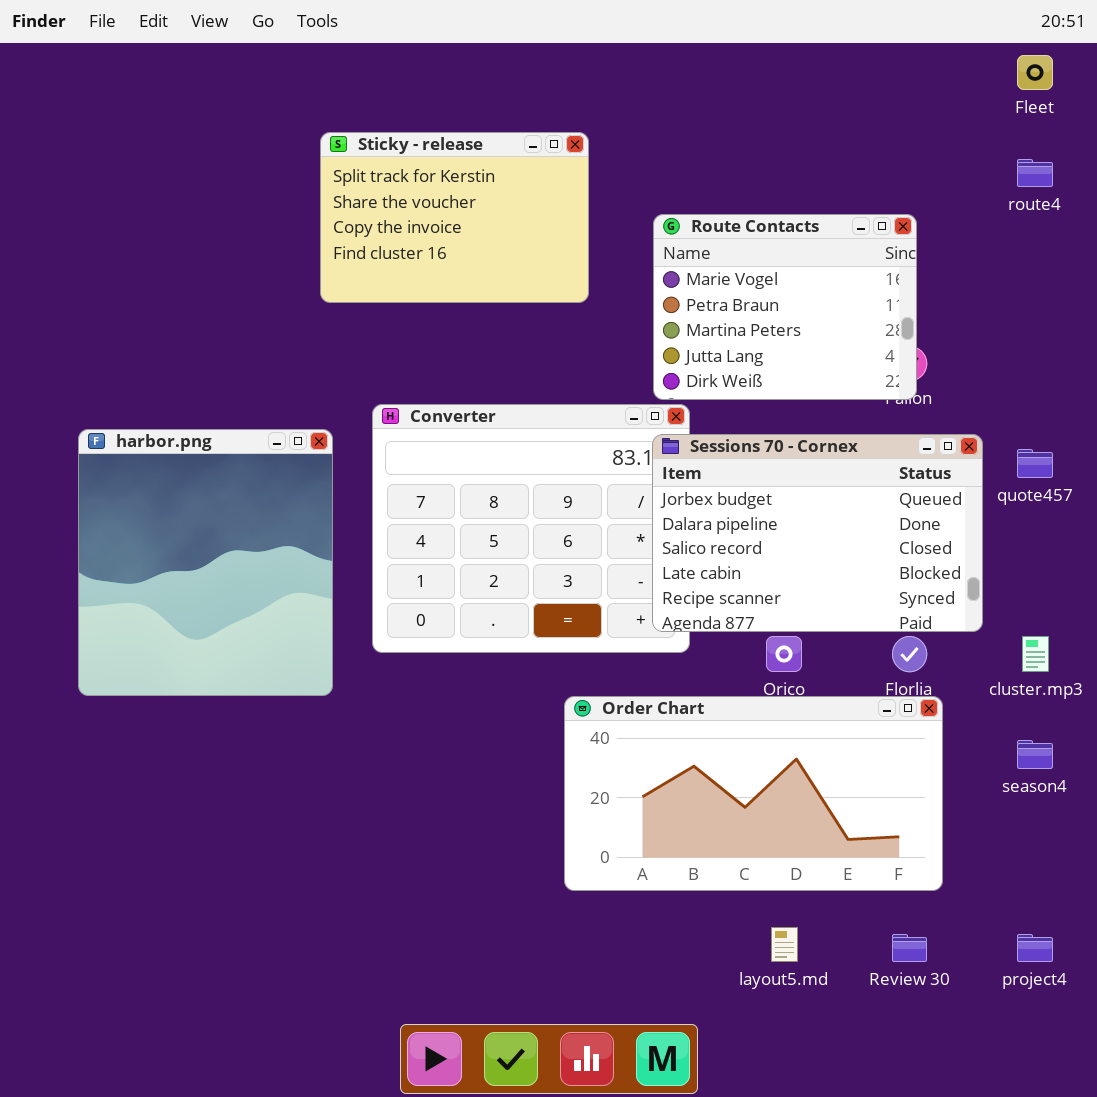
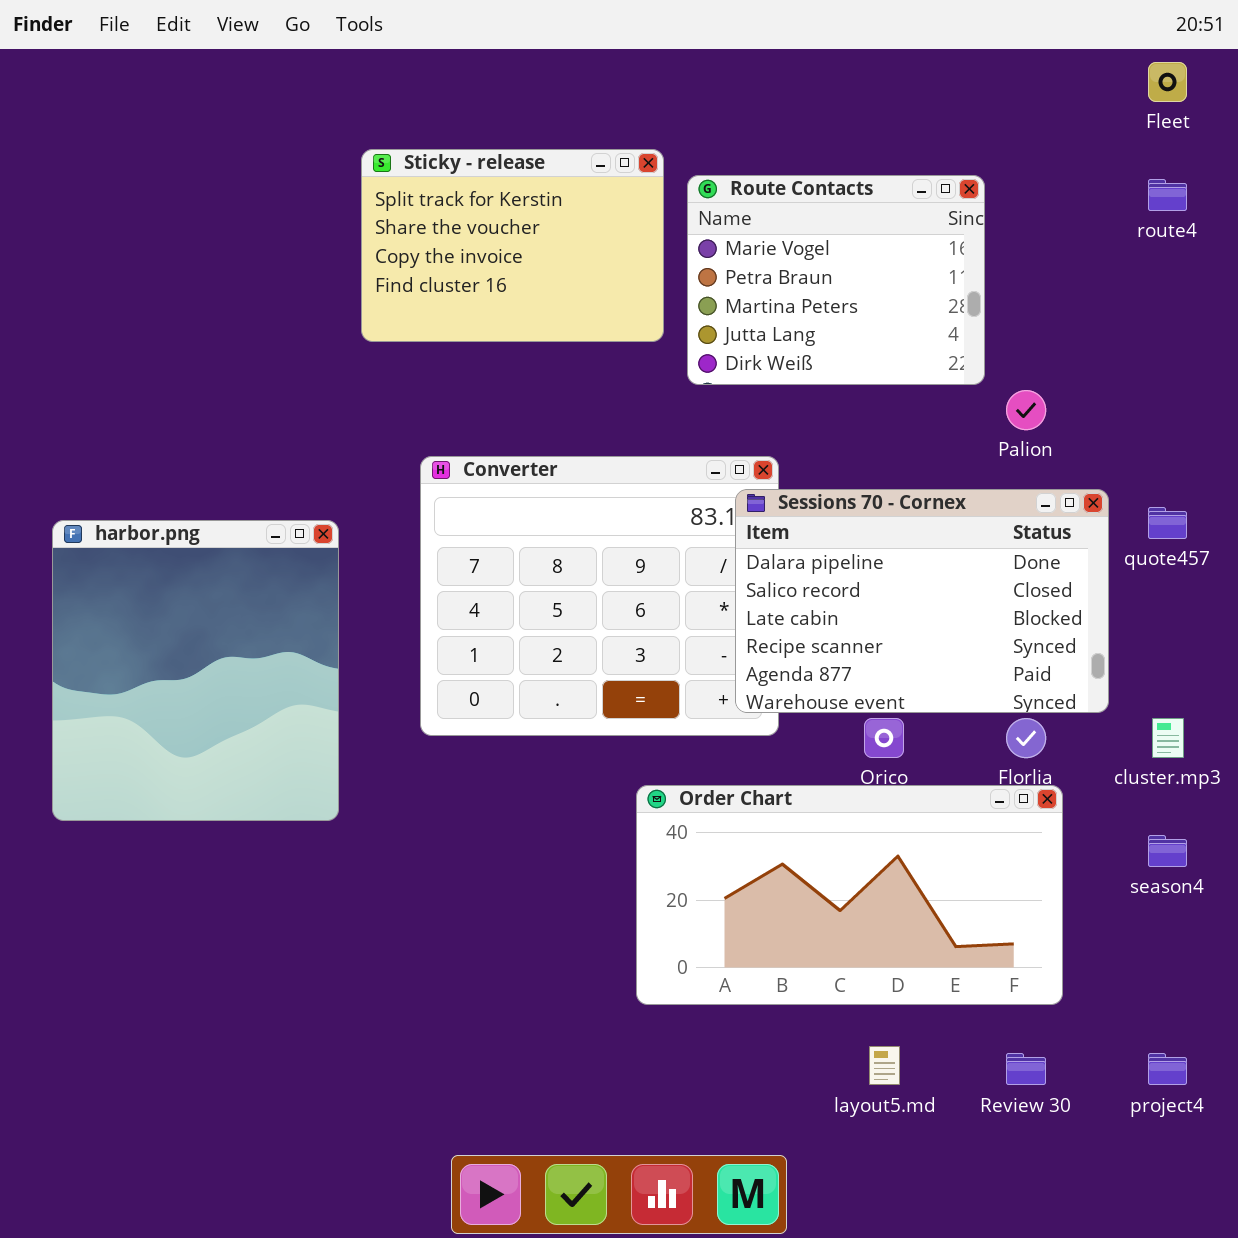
Route Contacts: [653,214,917,400] -> [687,175,985,385], moved
harbor.png: [78,429,333,696] -> [52,520,339,821], moved
Sessions 70 - Cornex: [652,434,983,632] -> [735,489,1109,713], scrolled down 1 row

